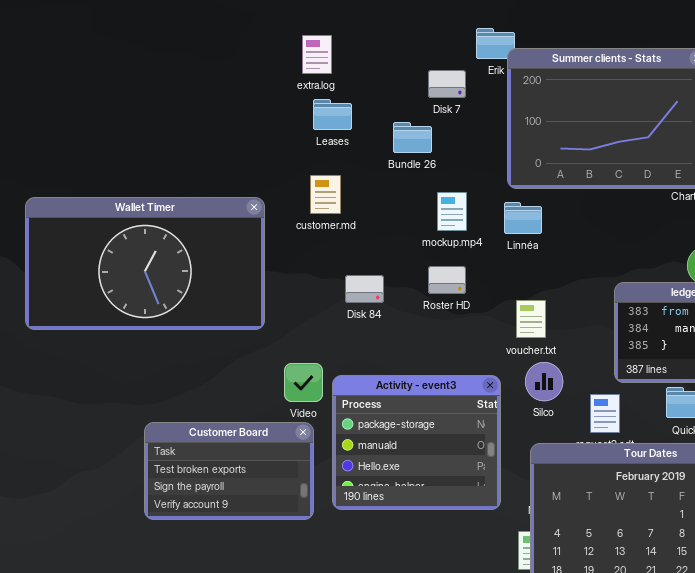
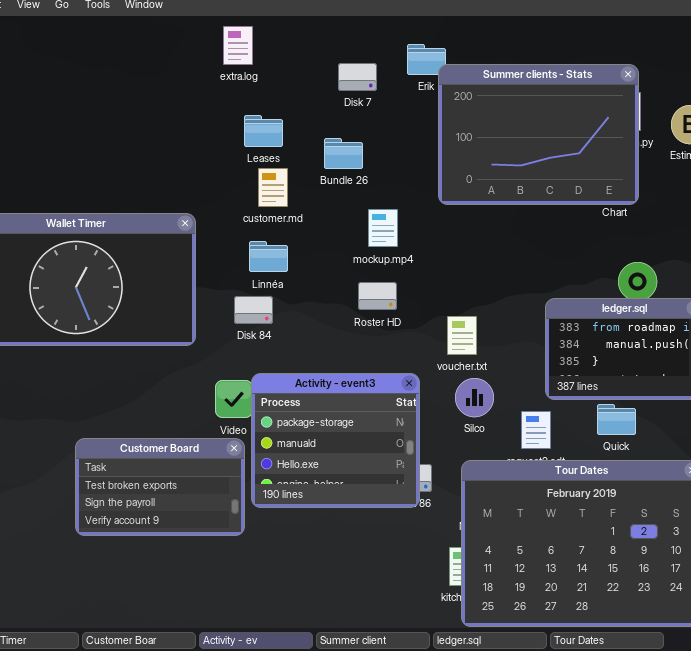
extra.log: [302,35,332,74] -> [223,26,253,65], moved
Disk 7: [428,70,466,98] -> [338,63,377,91], moved
customer.md: [310,175,341,214] -> [258,168,288,207], moved
Linnéa: [504,202,542,234] -> [249,241,288,272], moved
Disk 84: [345,275,384,303] -> [234,296,273,324], moved
Activity - event3: [332,375,501,510] -> [251,373,420,508], moved

